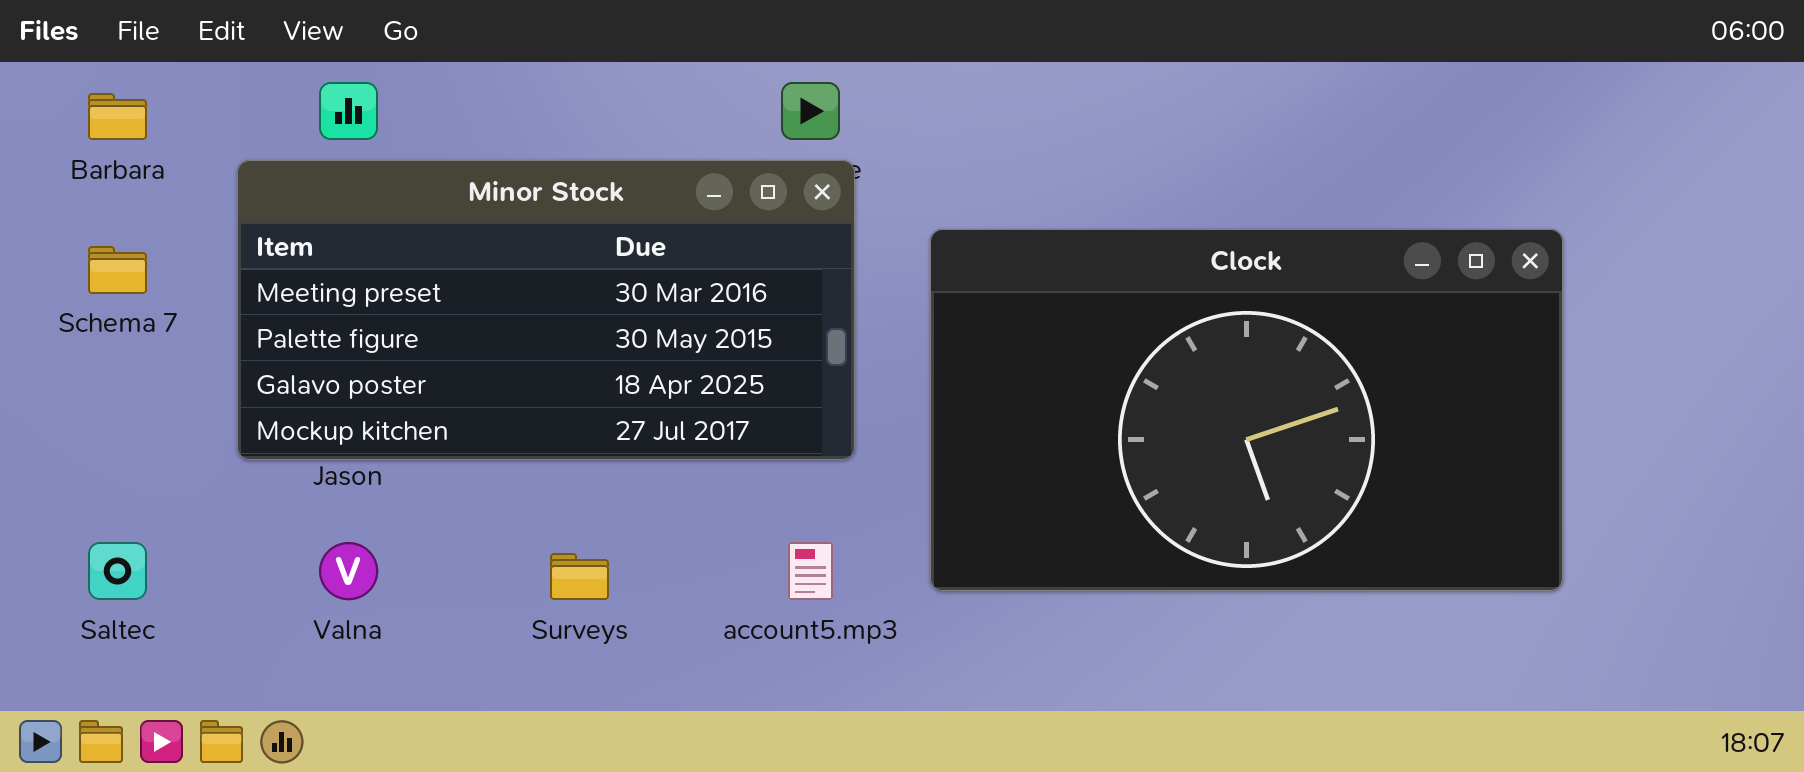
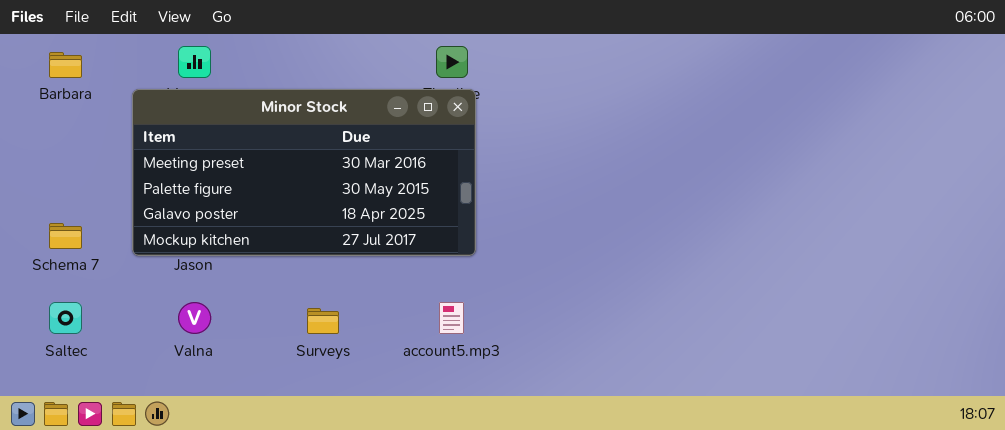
Clock: [930,229,1563,591] -> none, closed
Schema 7: [88,246,147,294] -> [49,223,82,249], moved

